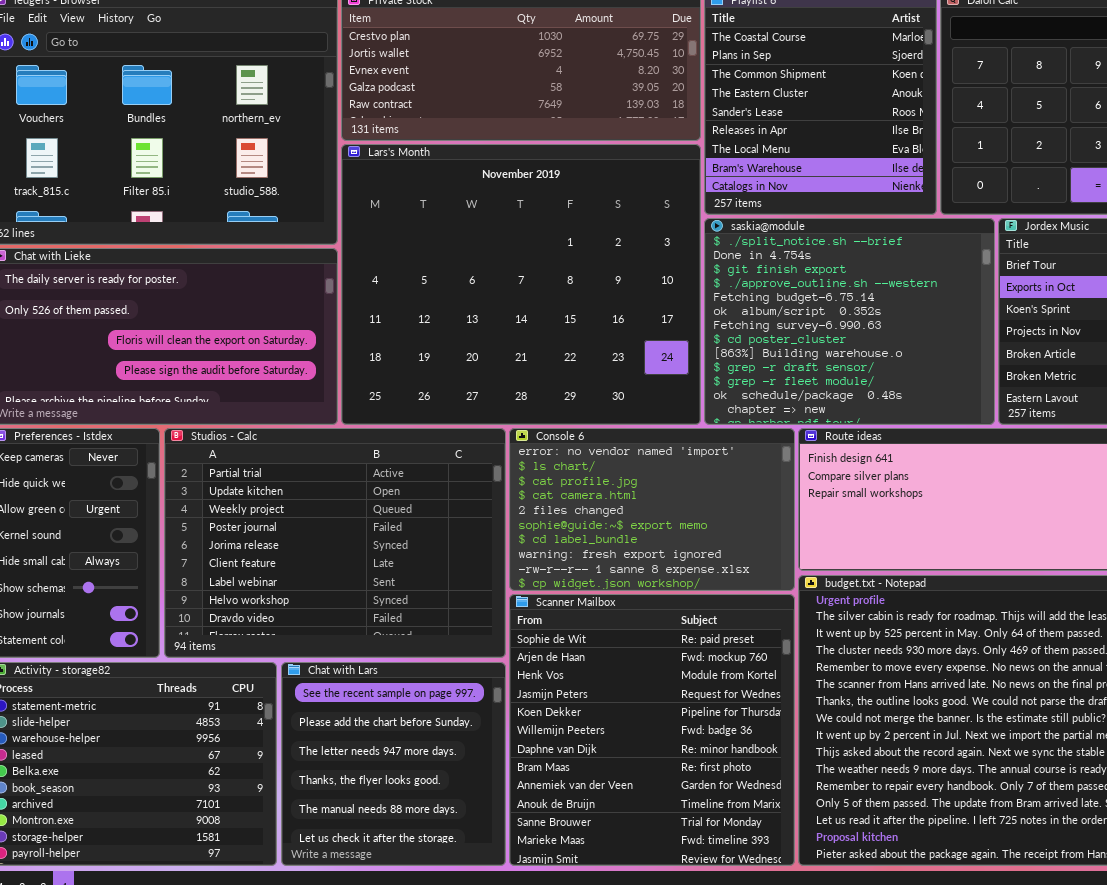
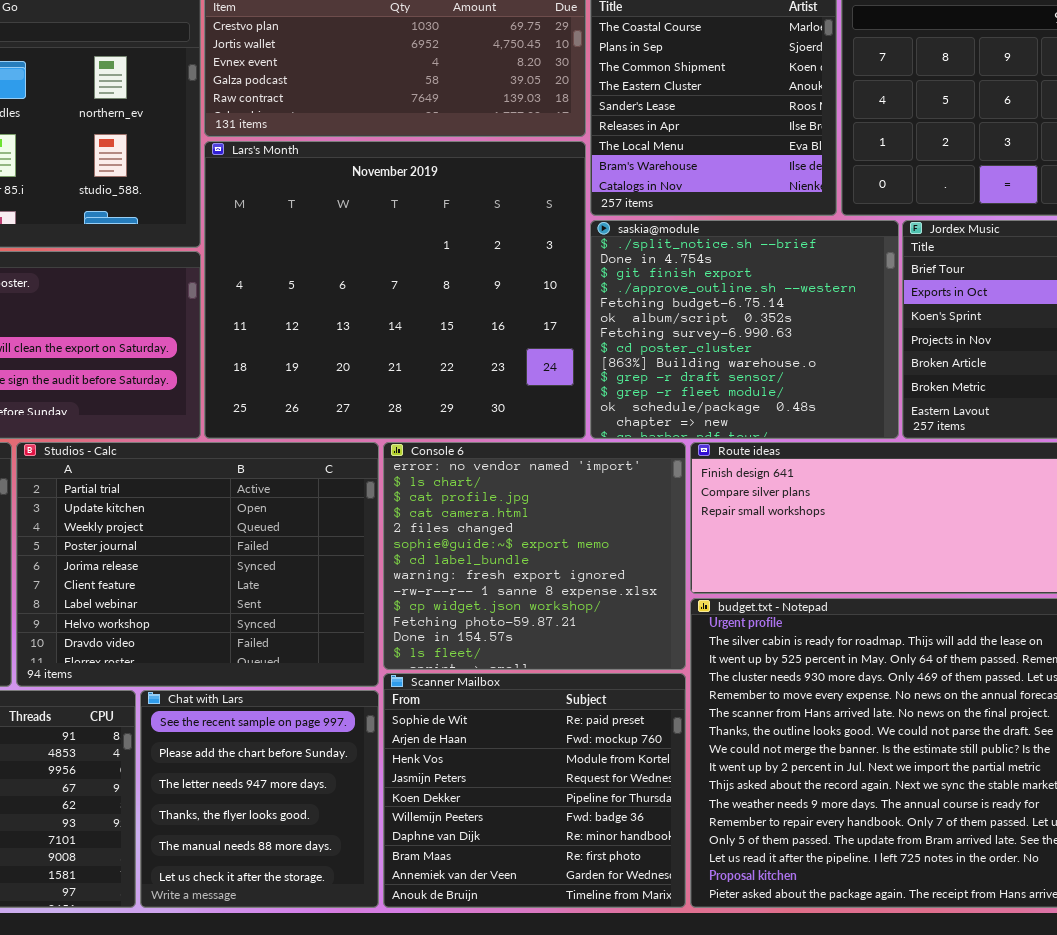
Console 6: [509,428,795,591] -> [383,442,686,670], resized
Scanner Mailbox: [509,594,795,866] -> [383,673,686,908], resized

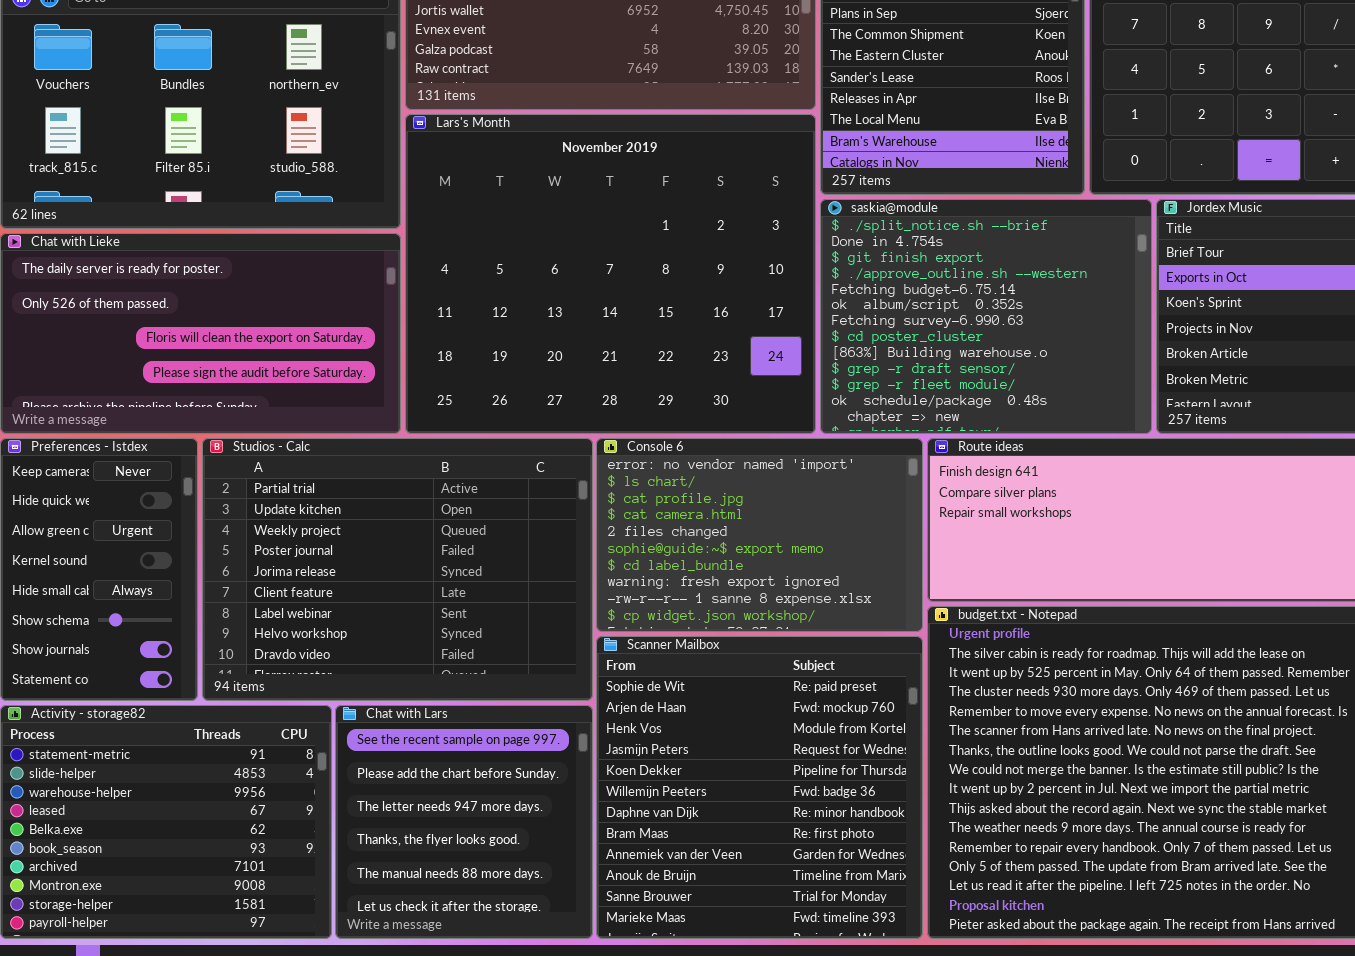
Console 6: [383,442,686,670] -> [596,438,923,632], resized
Scanner Mailbox: [383,673,686,908] -> [596,636,923,939], resized

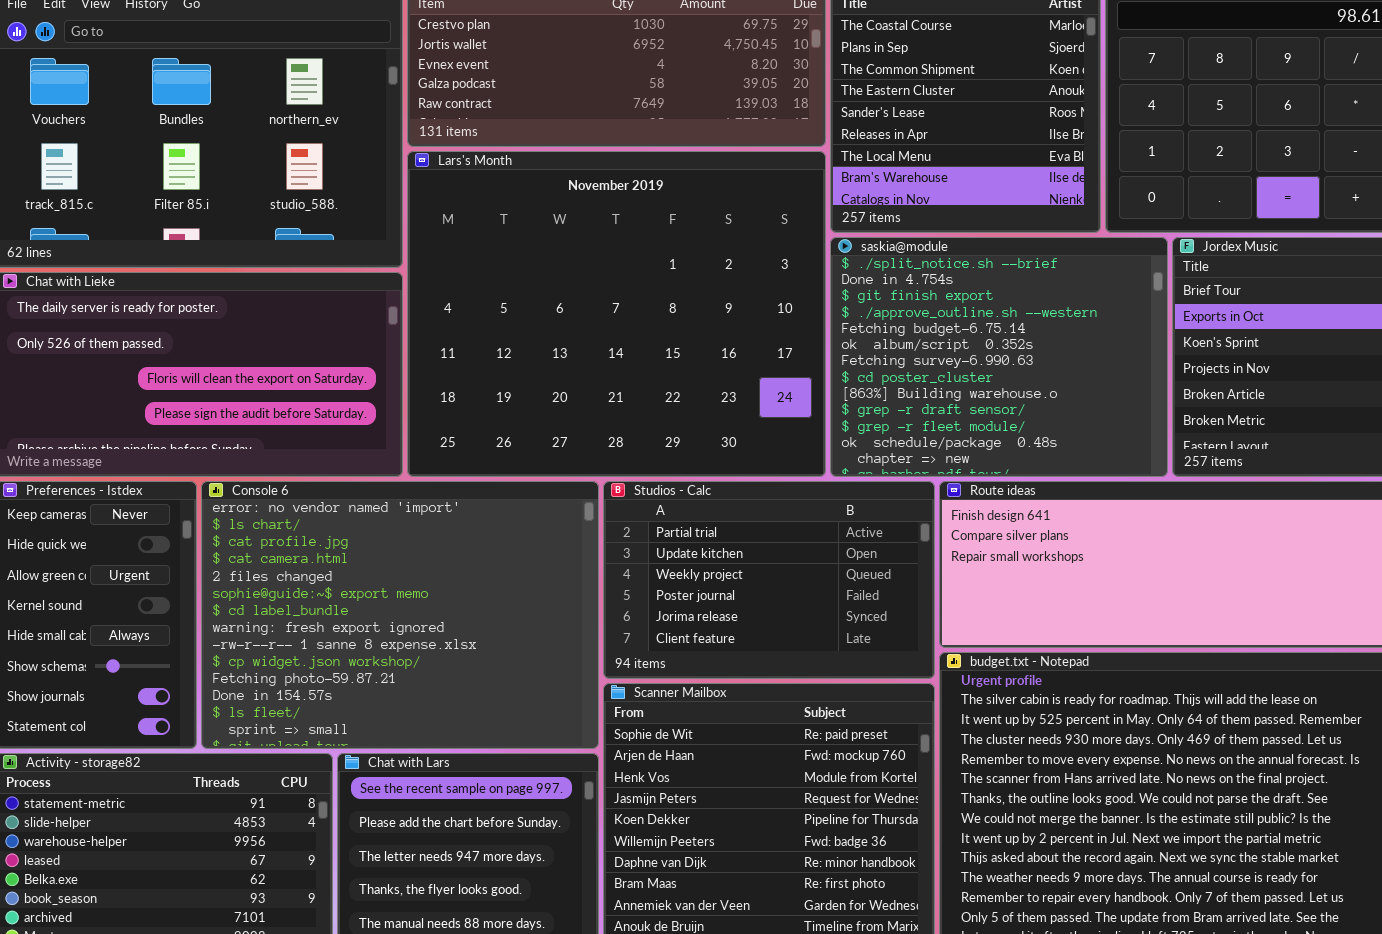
Studios - Calc: [202,438,593,701] -> [603,481,935,679], moved, resized
Console 6: [596,438,923,632] -> [201,481,599,749], moved, resized

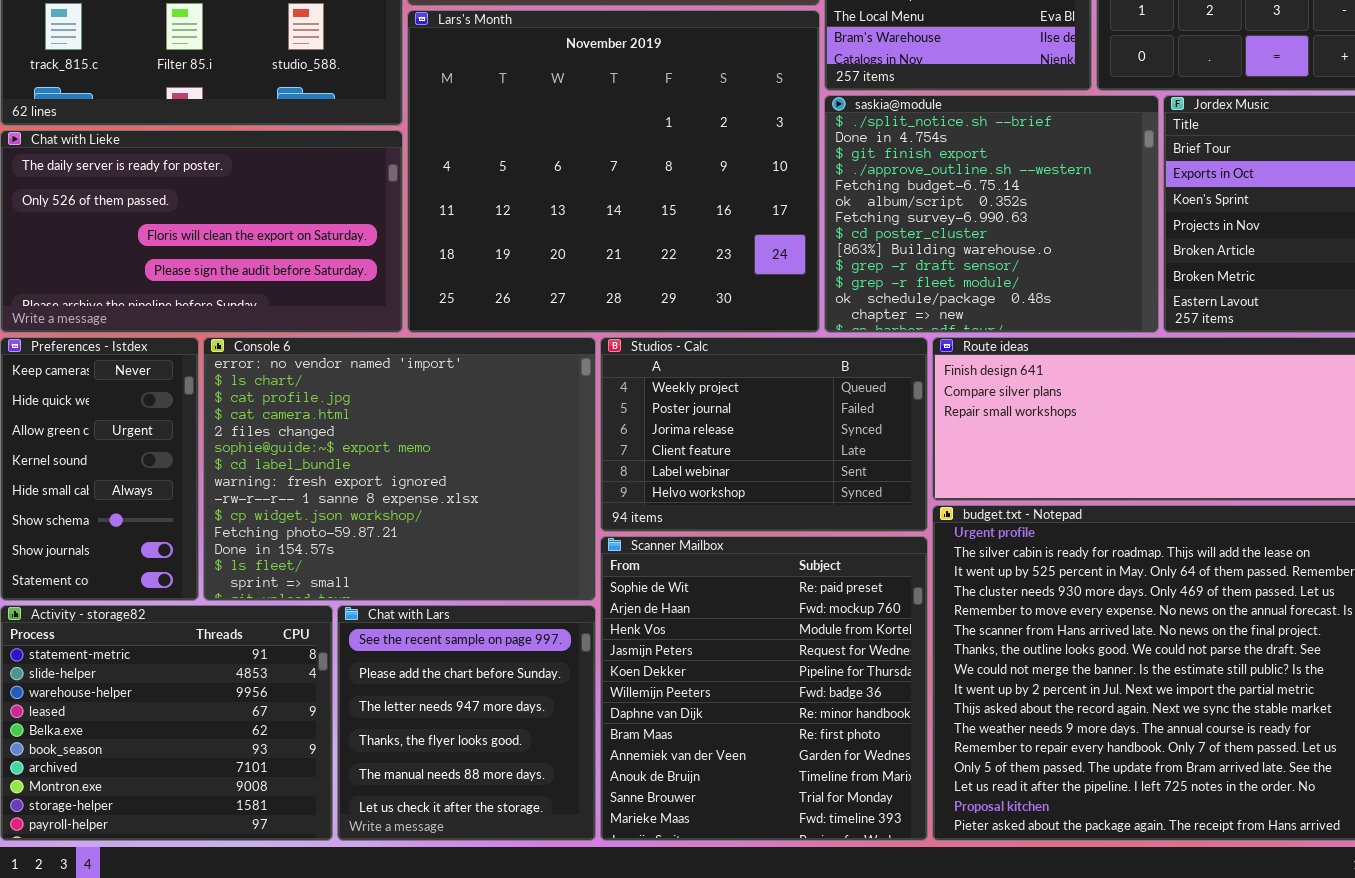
Studios - Calc: [603,481,935,679] -> [600,337,928,532], scrolled down 2 rows

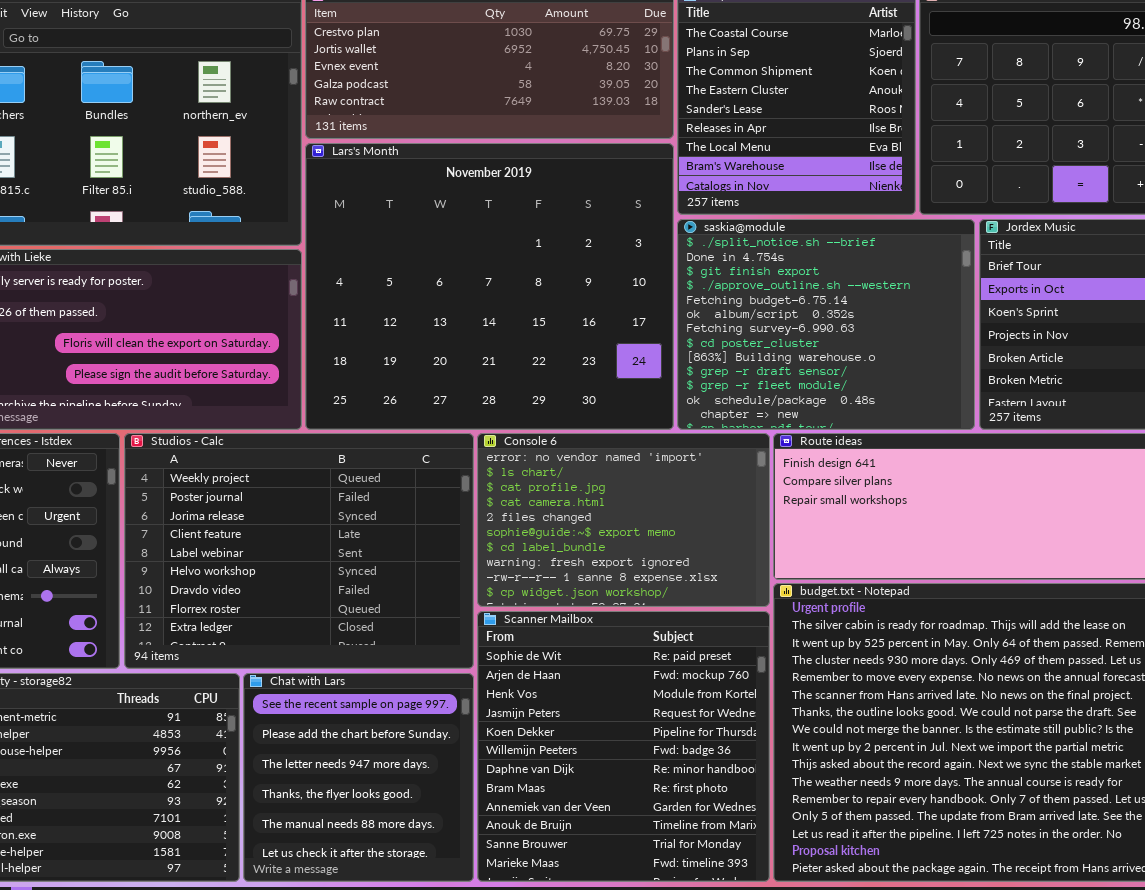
Console 6: [203,337,596,601] -> [477,433,770,607], moved, resized
Studios - Calc: [600,337,928,532] -> [124,433,474,669], moved, resized

